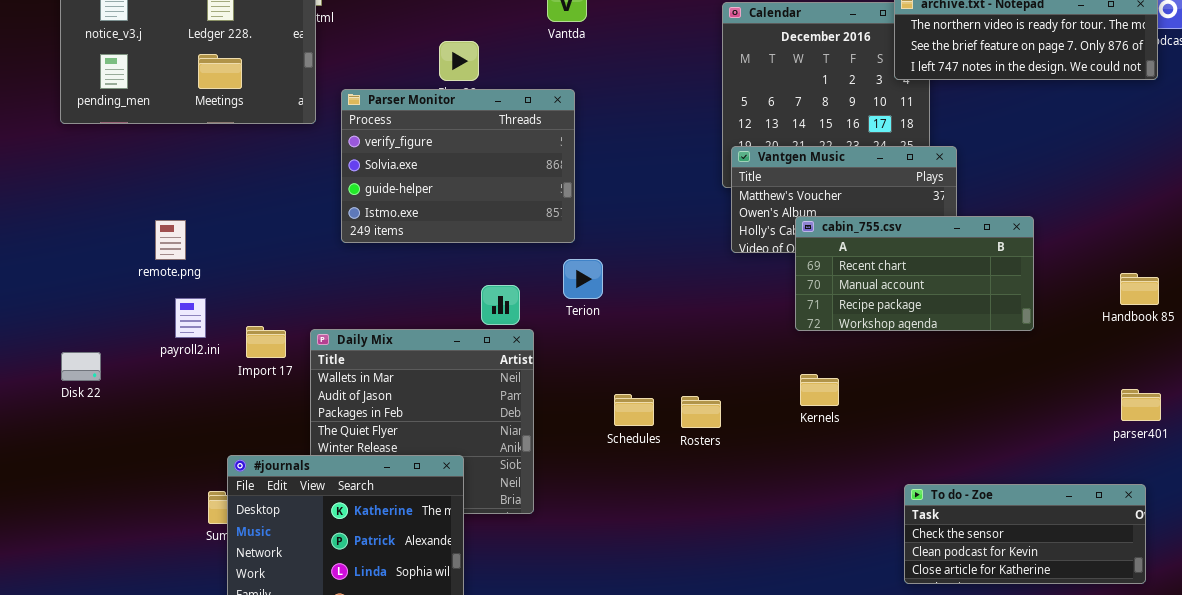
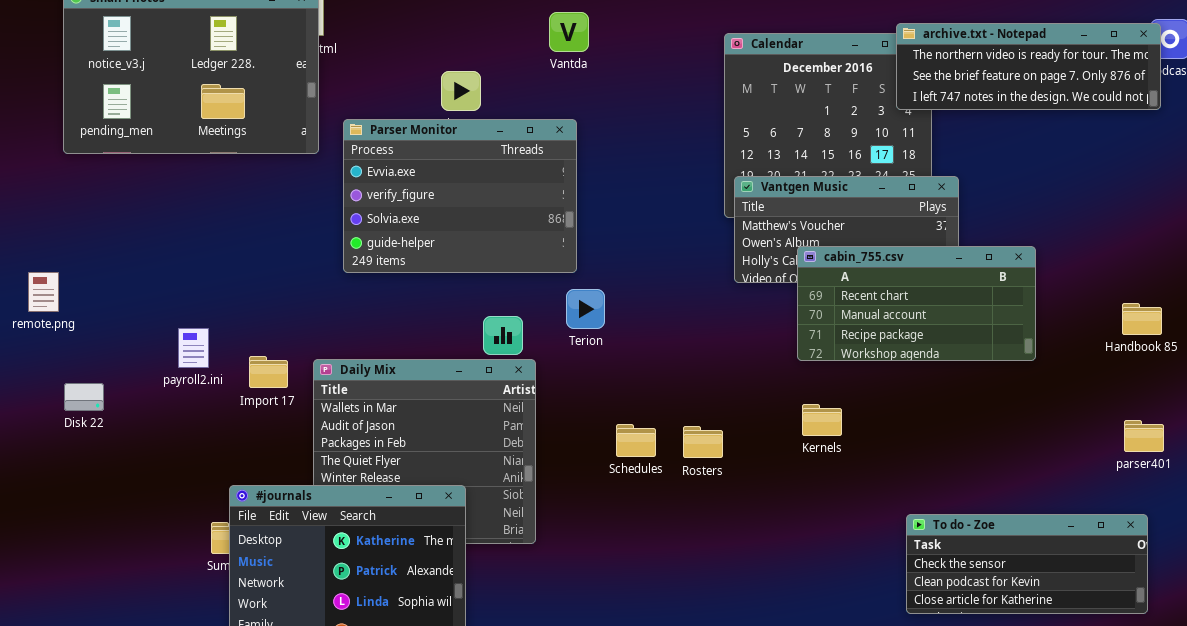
Parser Monitor: [341,89,575,243] -> [343,119,577,273], scrolled up 1 row
remote.png: [155,220,186,260] -> [28,272,59,312], moved

